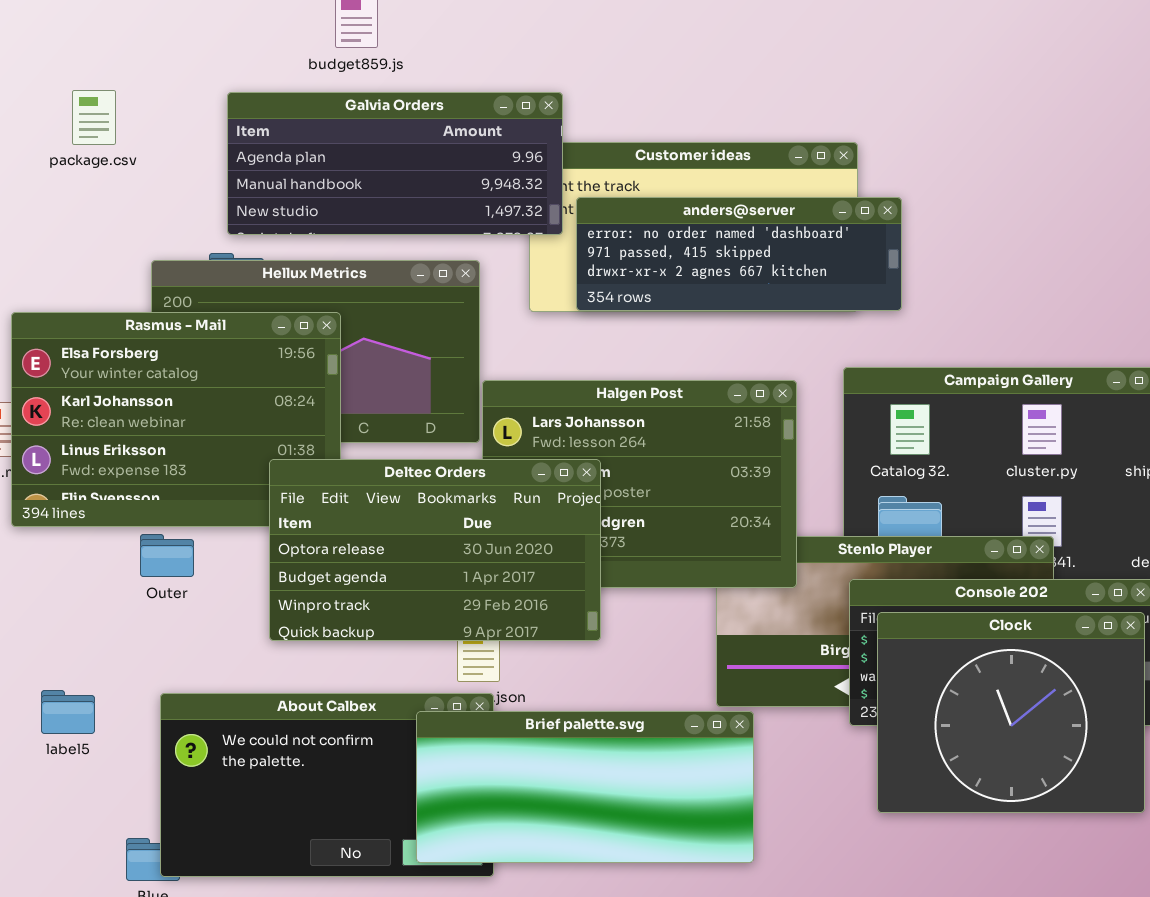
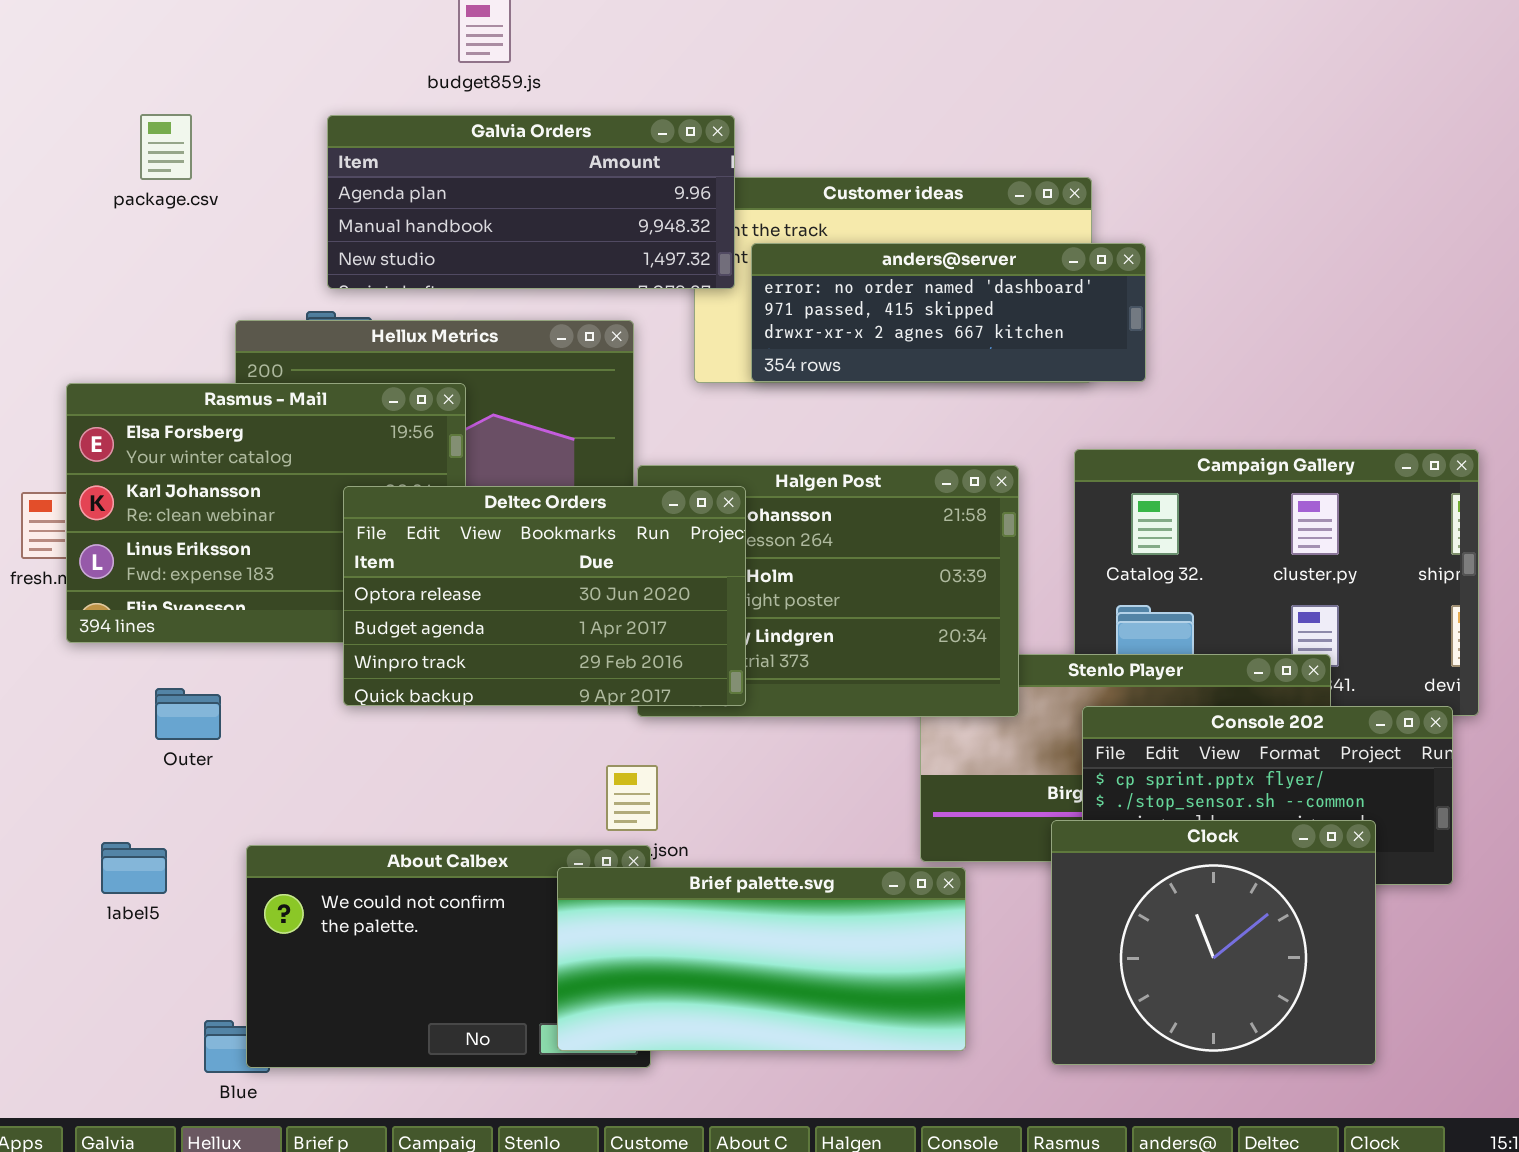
Deltec Orders: [269,459,601,641] -> [343,486,746,706], moved
Outer: [140,534,194,577] -> [155,688,221,740], moved
Clock: [877,612,1145,813] -> [1051,820,1376,1065], moved

